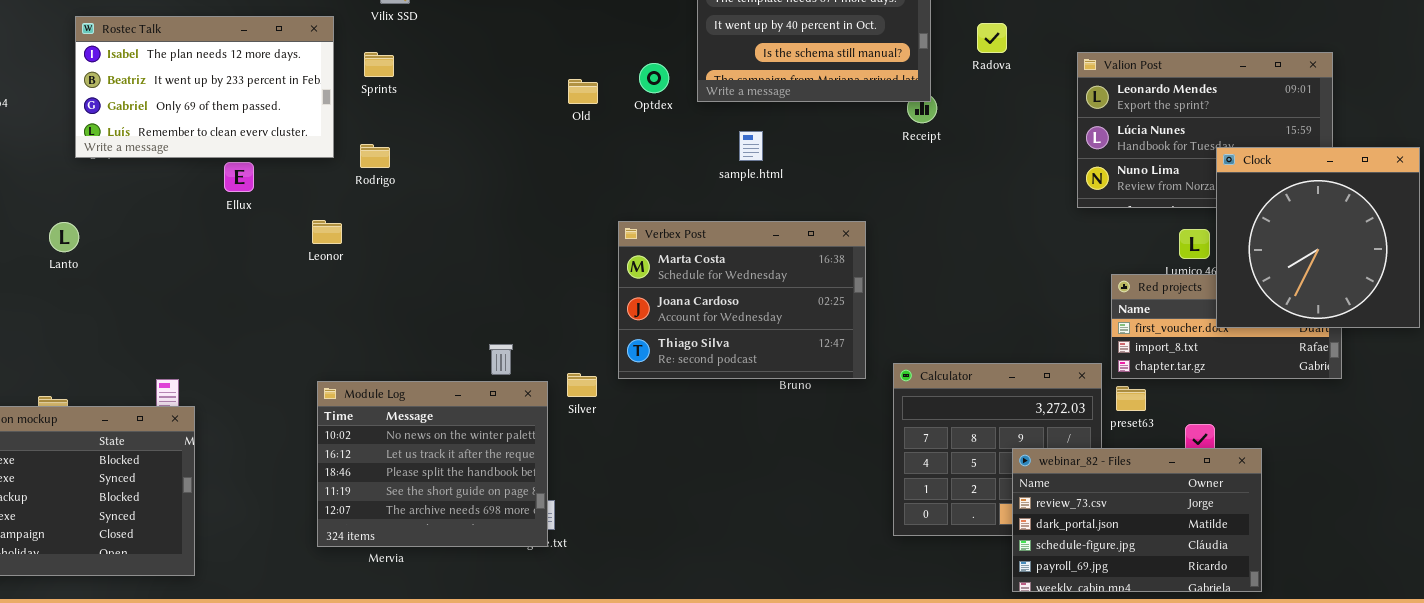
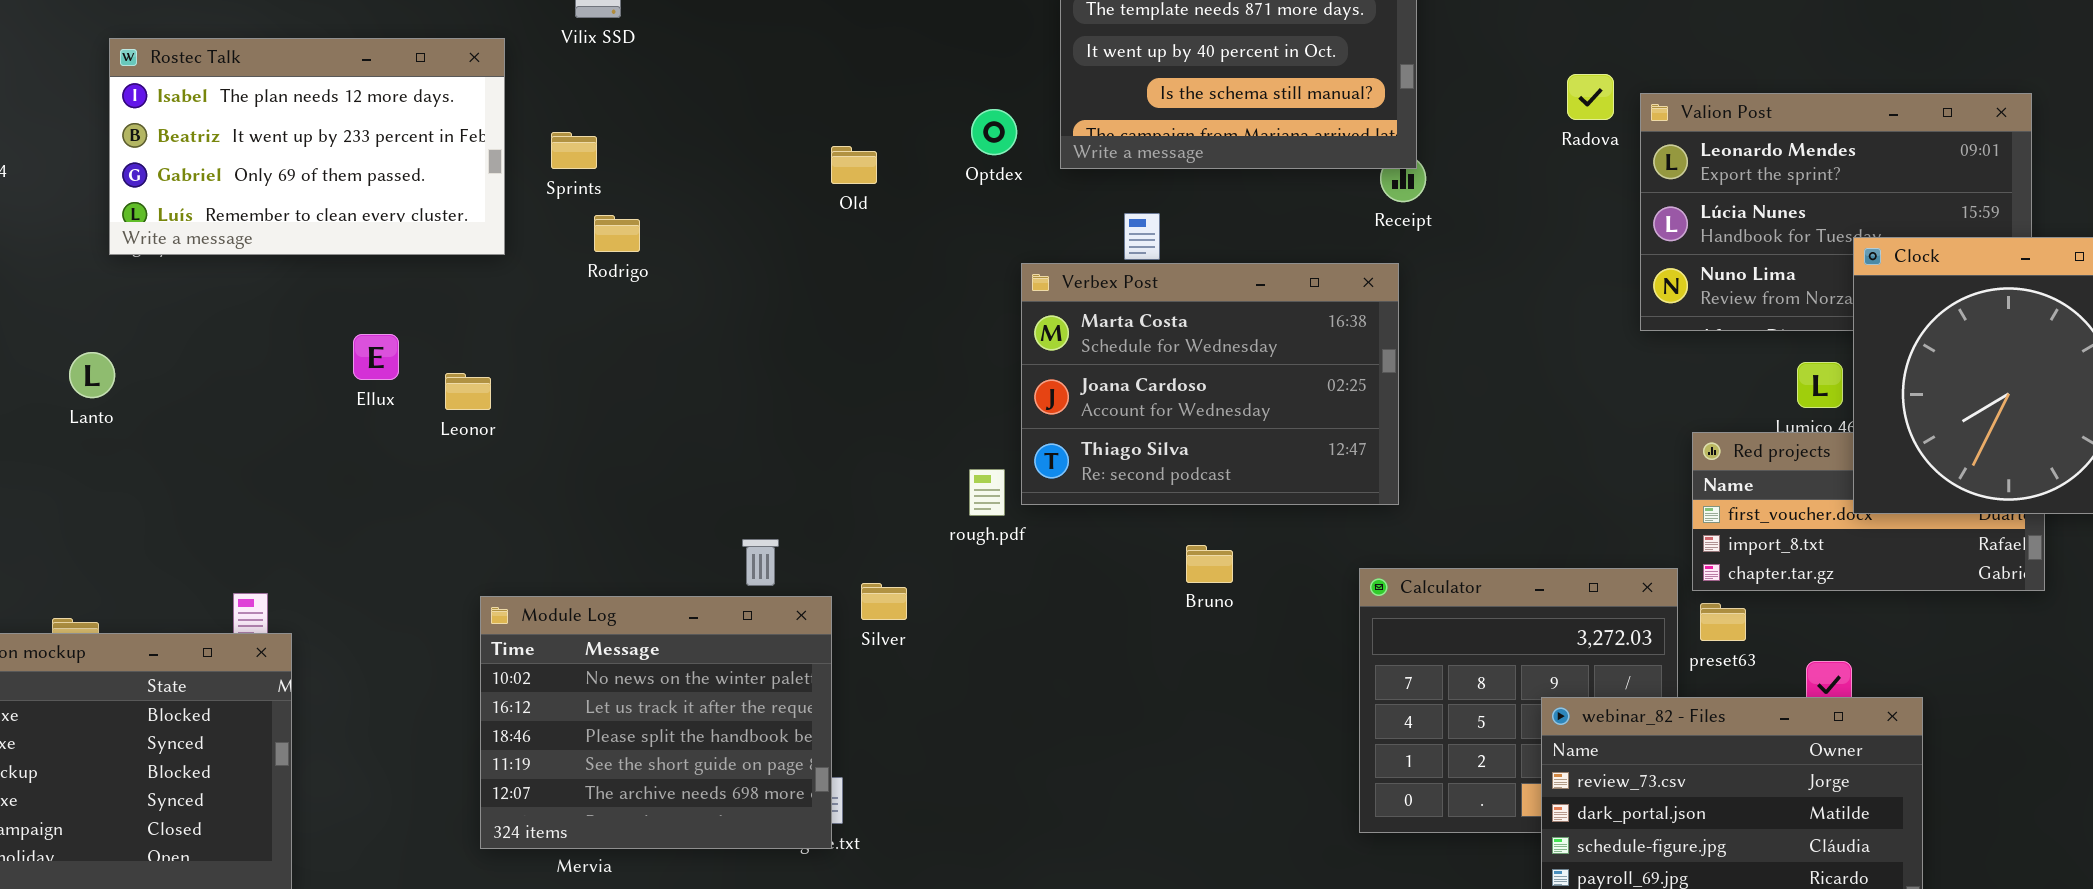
Radova: [977,23,1007,53] -> [1567,74,1614,120], moved
Sprints: [364,52,394,77] -> [551,132,597,169], moved
Old: [568,79,598,104] -> [831,146,877,184], moved
Rodrigo: [360,144,390,168] -> [594,215,640,252], moved
Ellux: [224,162,254,192] -> [353,334,399,380], moved
Leonor: [312,220,342,244] -> [445,373,491,410], moved
Verbex Post: [618,221,866,379] -> [1021,263,1399,505], moved

